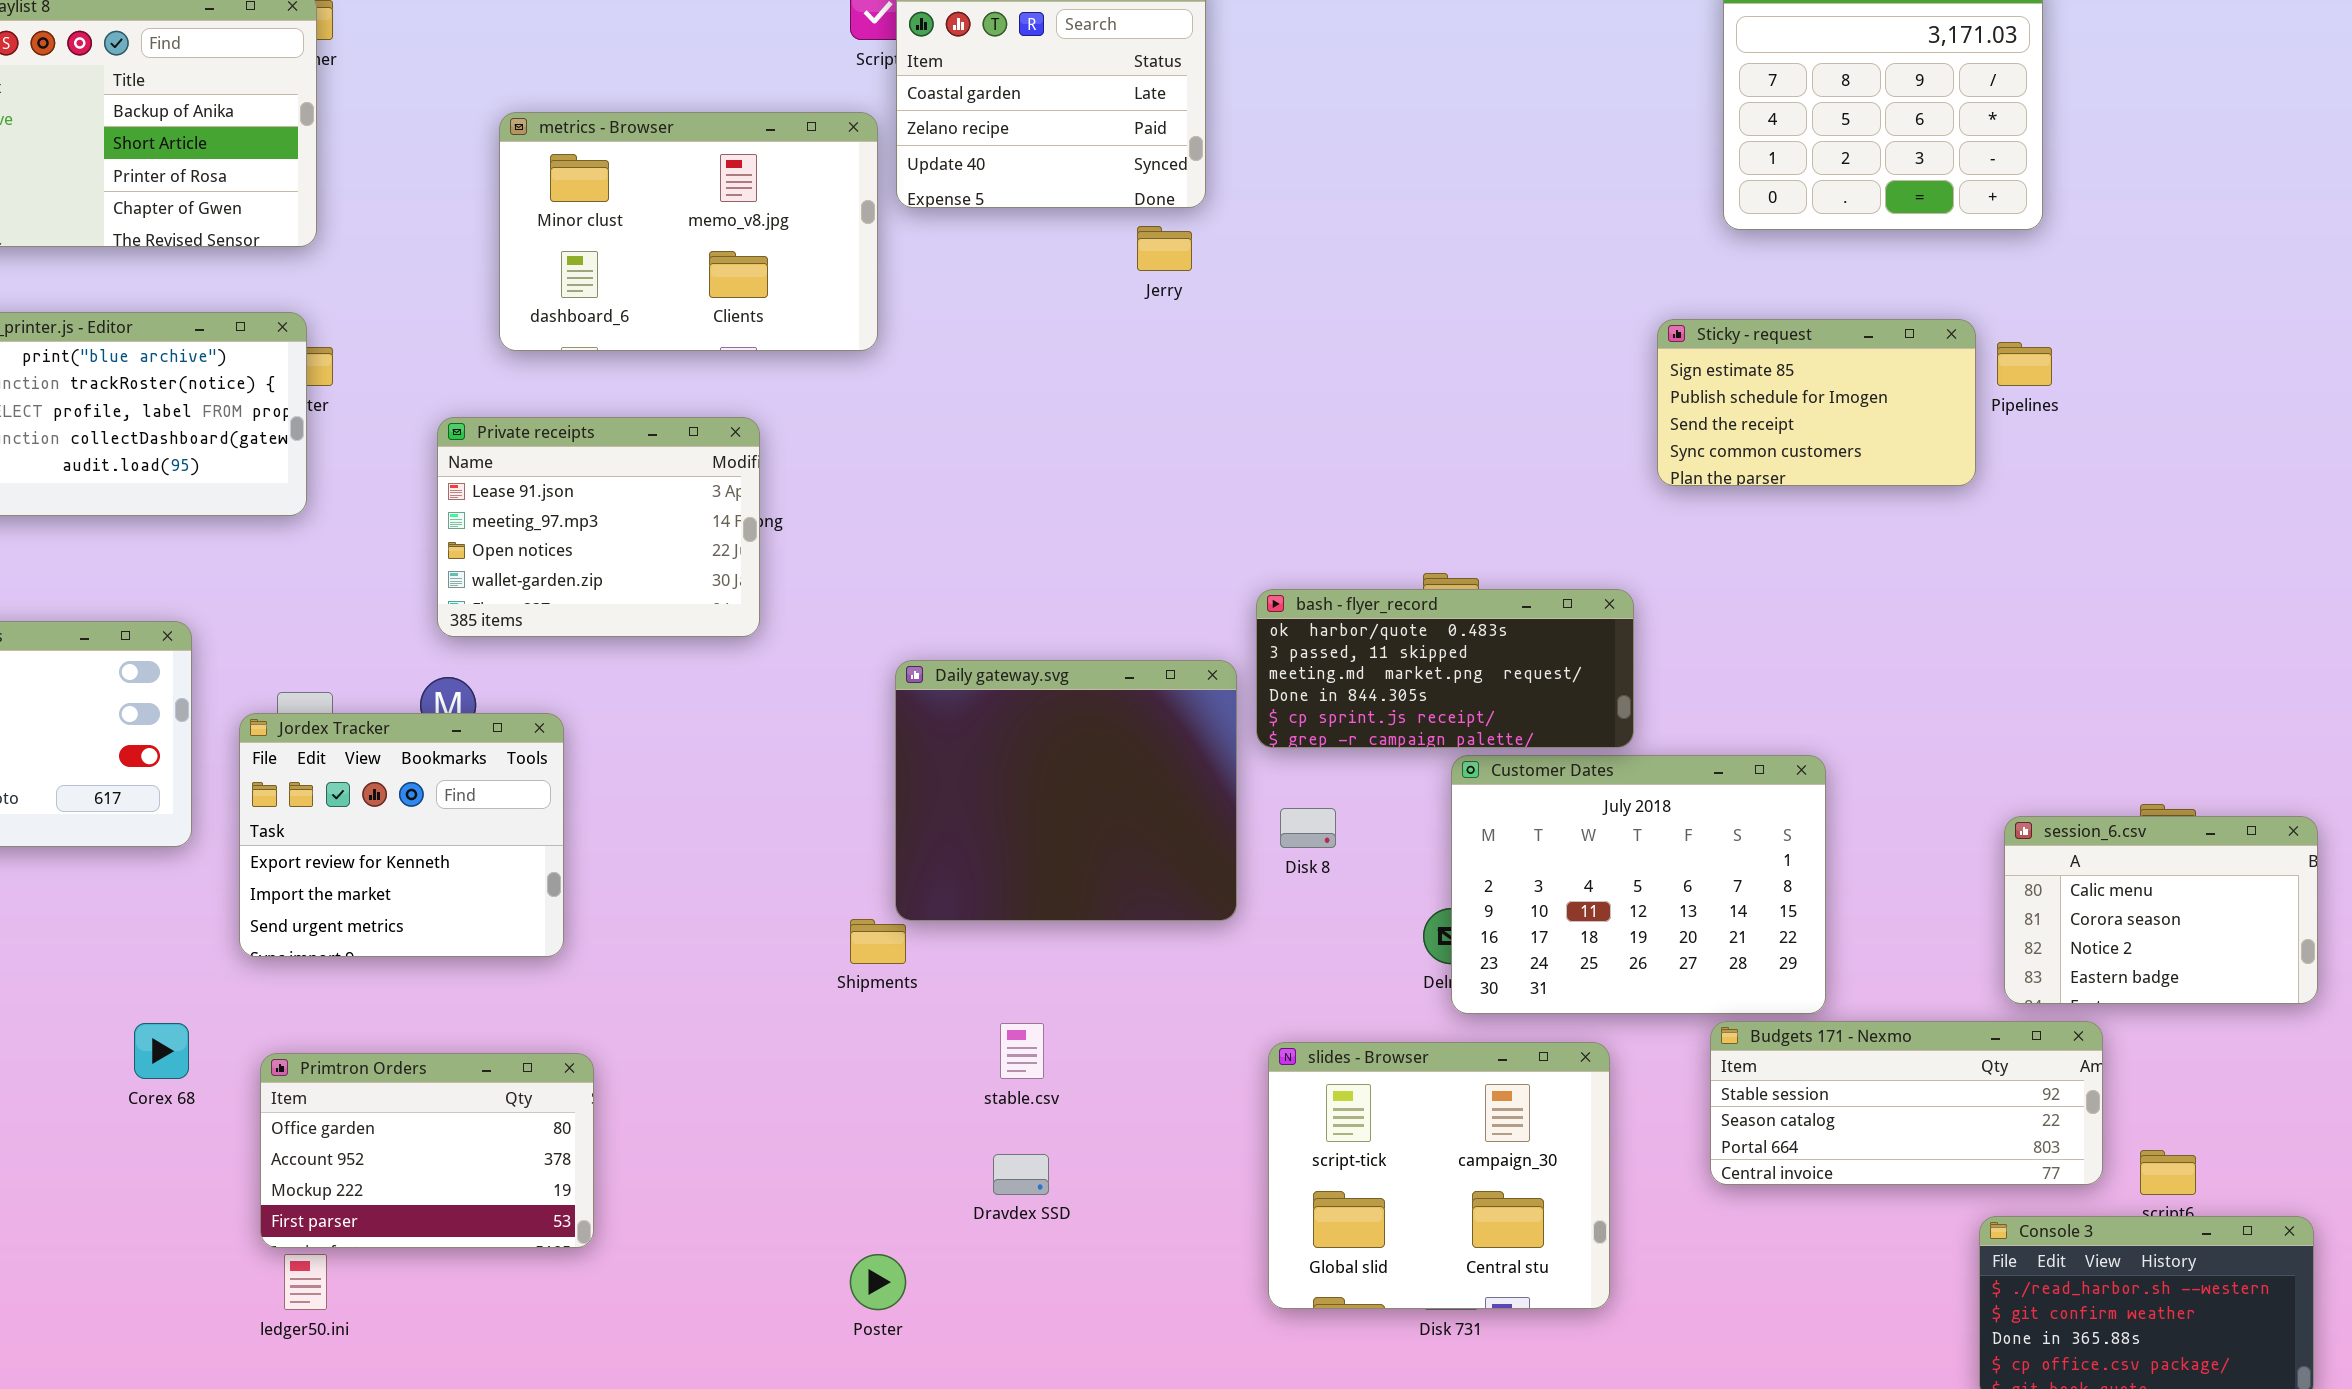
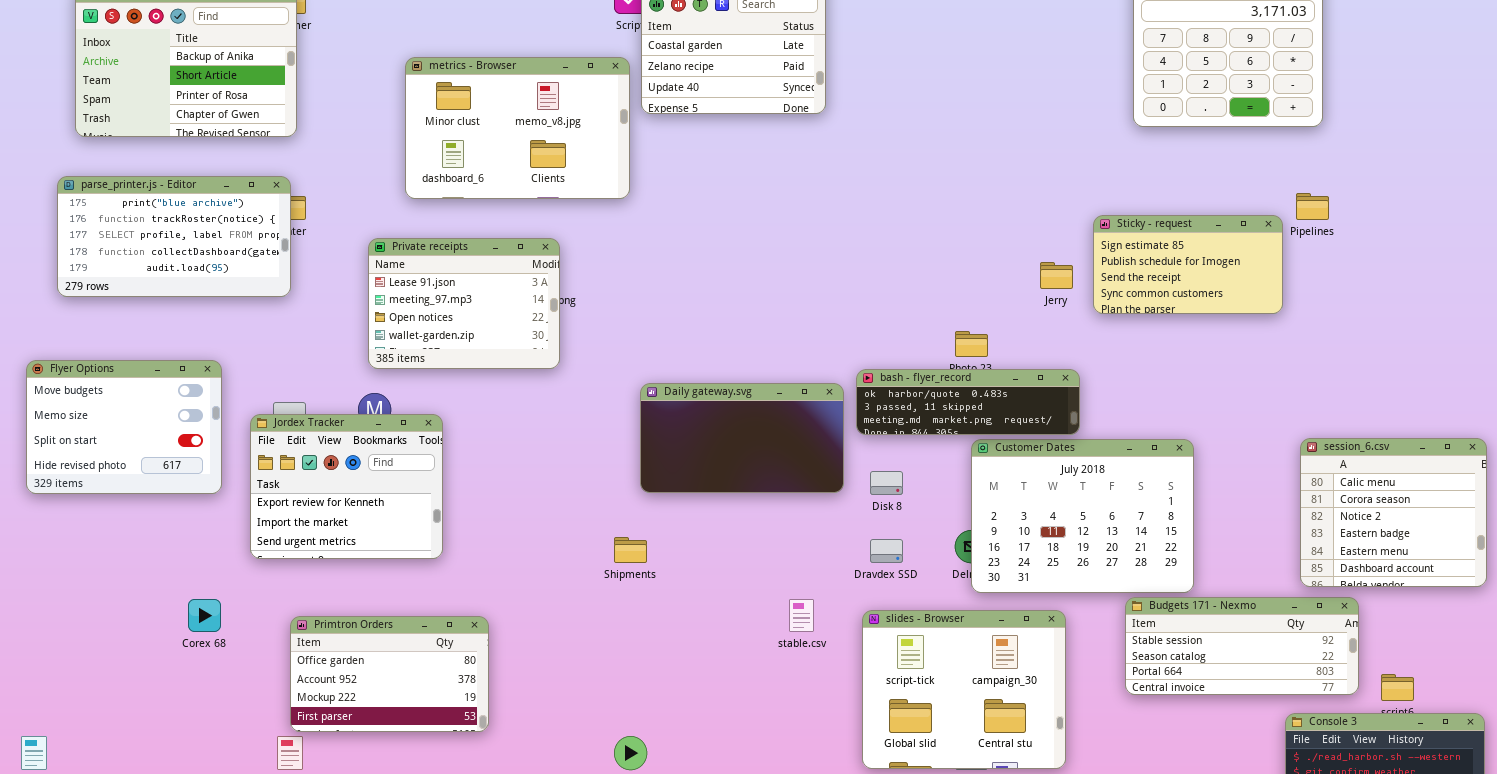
Jerry: [1137,226,1192,271] -> [1040,262,1073,289], moved
Sticky - request: [1657,319,1976,486] -> [1093,215,1283,314], moved
bash - flyer_record: [1256,589,1634,748] -> [856,369,1080,435], resized
Daily gateway.svg: [895,660,1237,921] -> [640,383,844,493], resized
session_6.csv: [2004,816,2318,1004] -> [1300,438,1487,587], resized
stable.csv: [1000,1023,1044,1079] -> [789,599,814,632], moved
Primtron Orders: [260,1053,594,1248] -> [290,616,489,732], moved
Dravdex SSD: [993,1154,1049,1195] -> [870,539,903,563], moved

